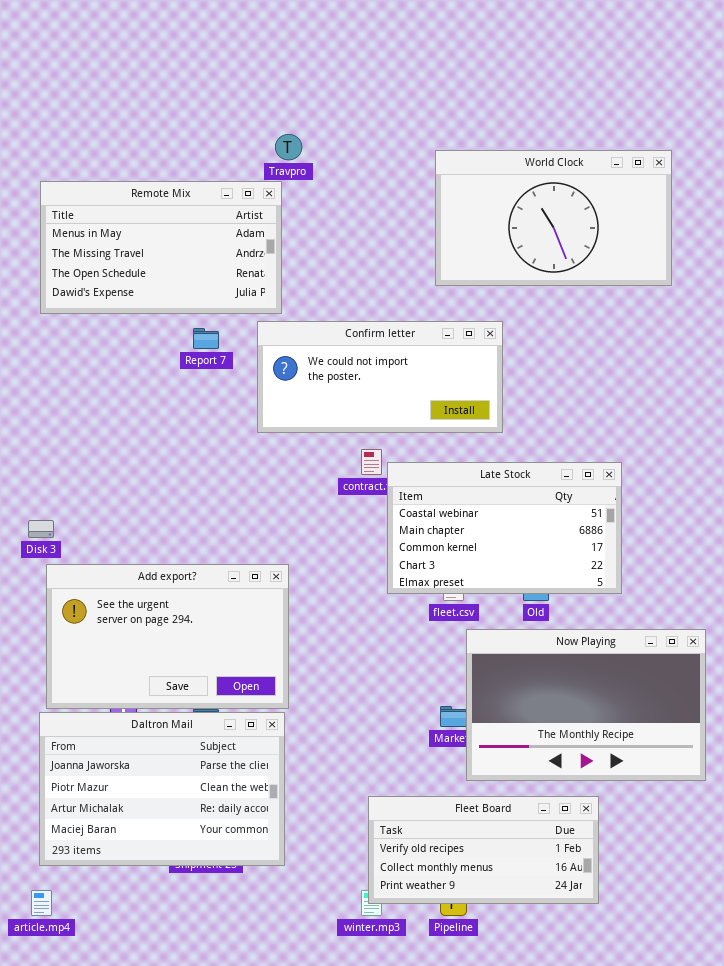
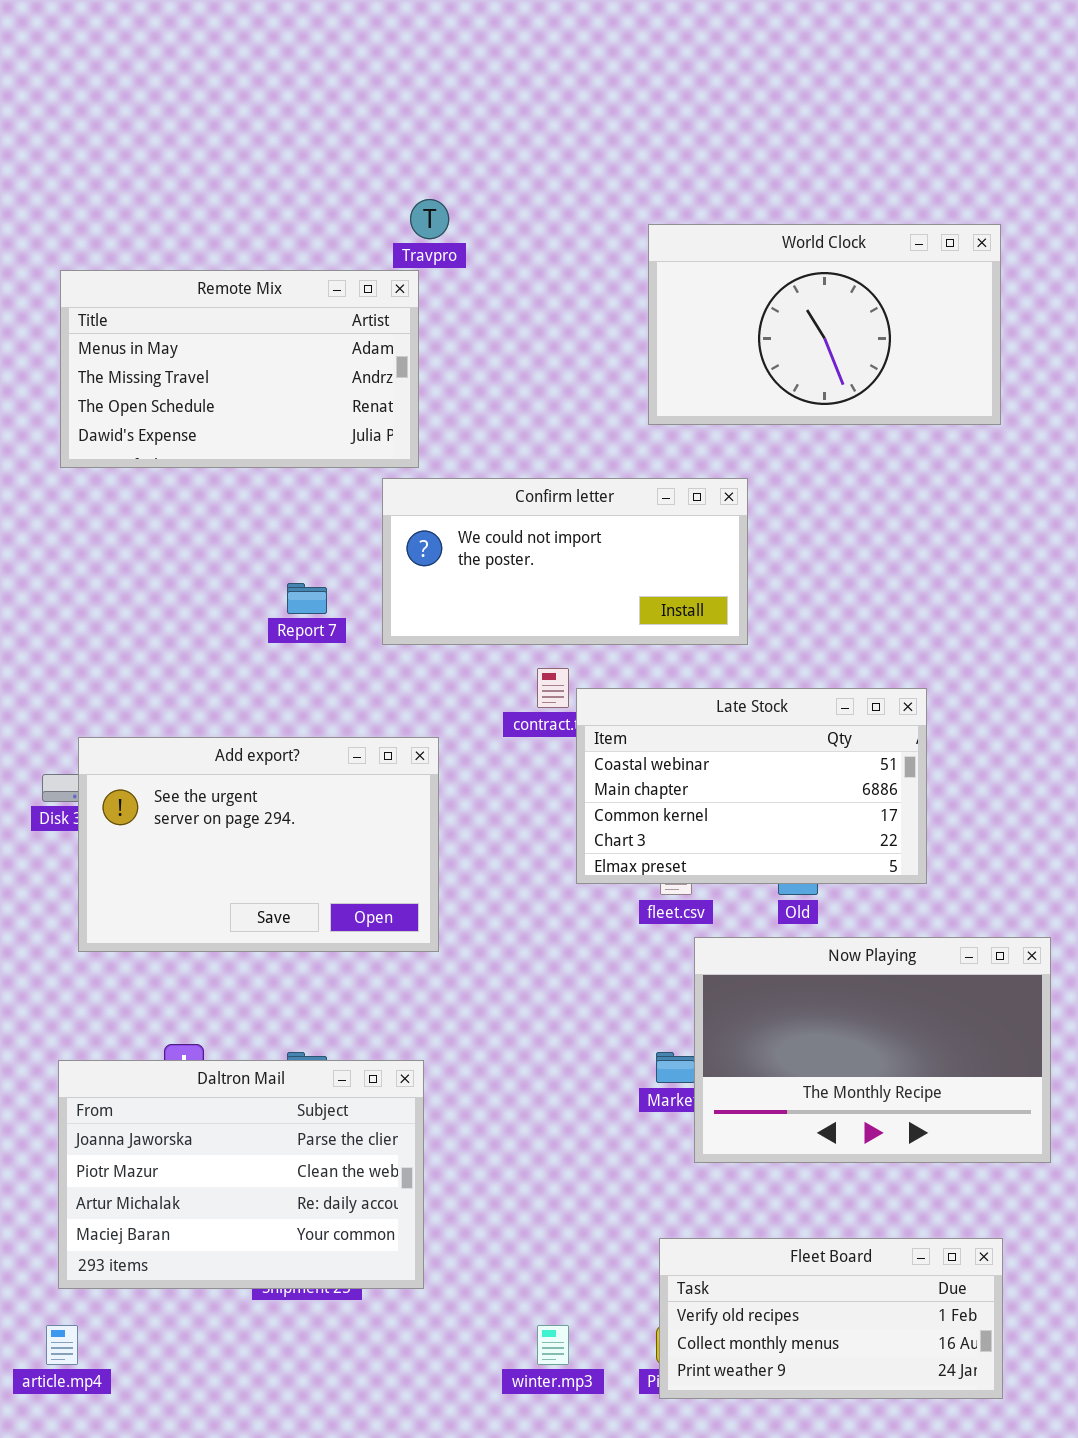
Report 7: [193,328,219,349] -> [287,583,327,614], moved
Add export?: [46,564,289,709] -> [78,737,439,952], moved
Fleet Board: [368,796,599,904] -> [659,1238,1003,1399], moved

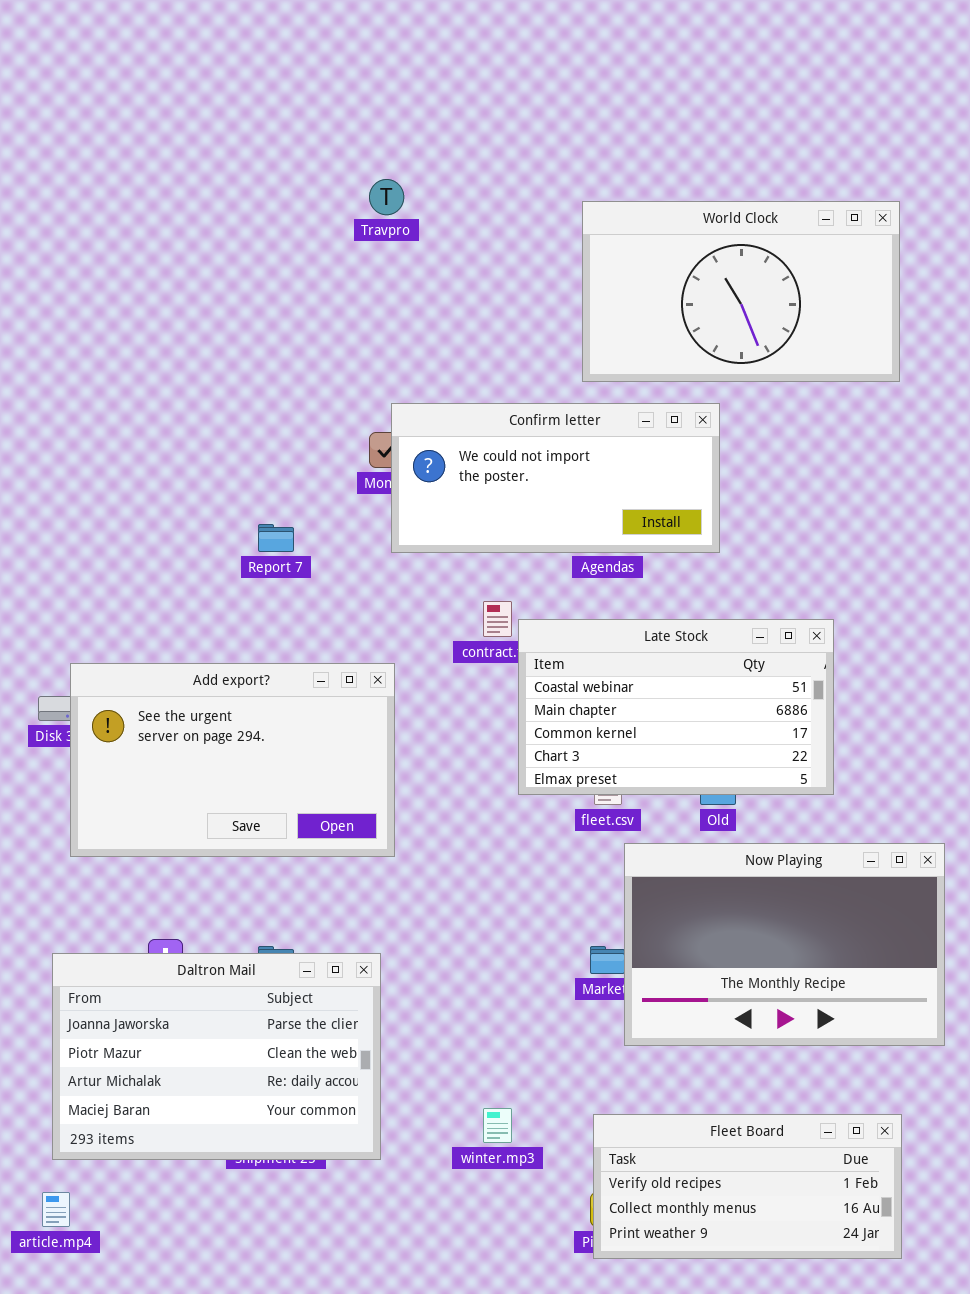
Remote Mix: [60,270,419,468] -> none, closed
Confirm letter: [382,478,748,645] -> [391,403,720,553], moved
winter.mp3: [537,1325,569,1365] -> [483,1108,512,1143], moved

